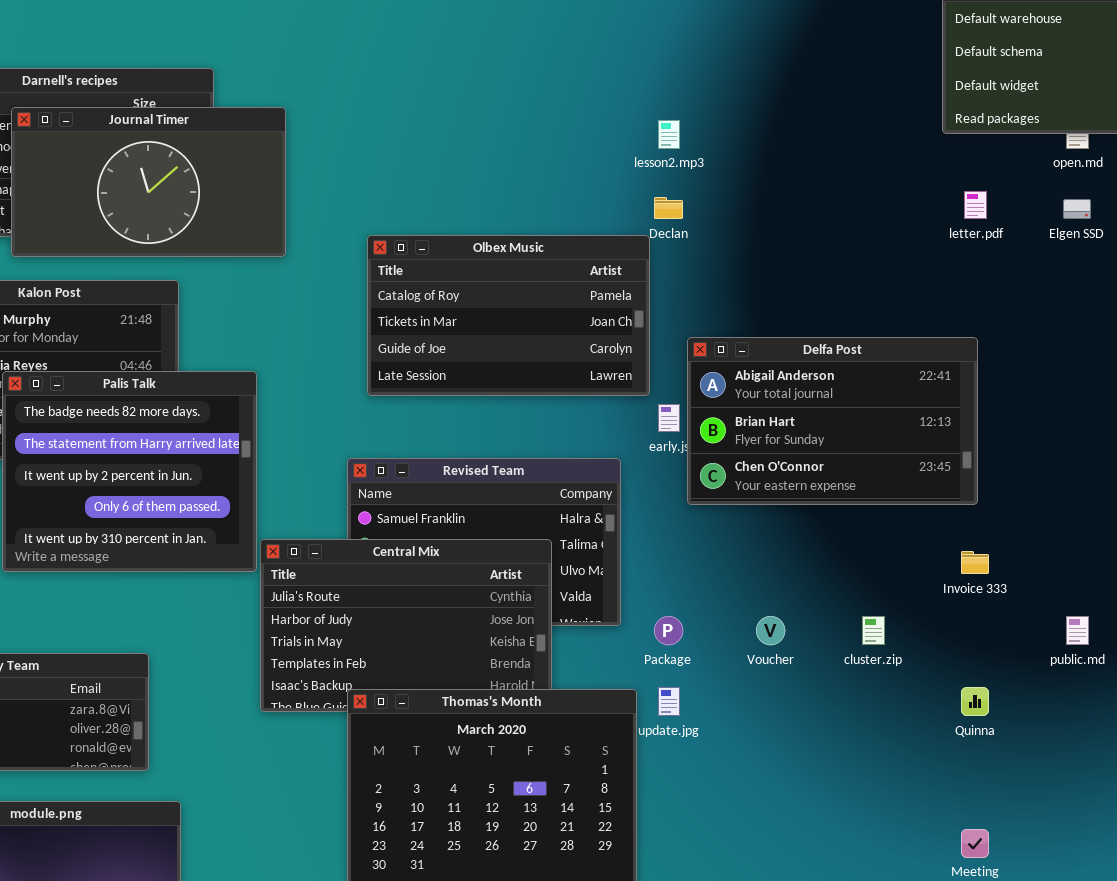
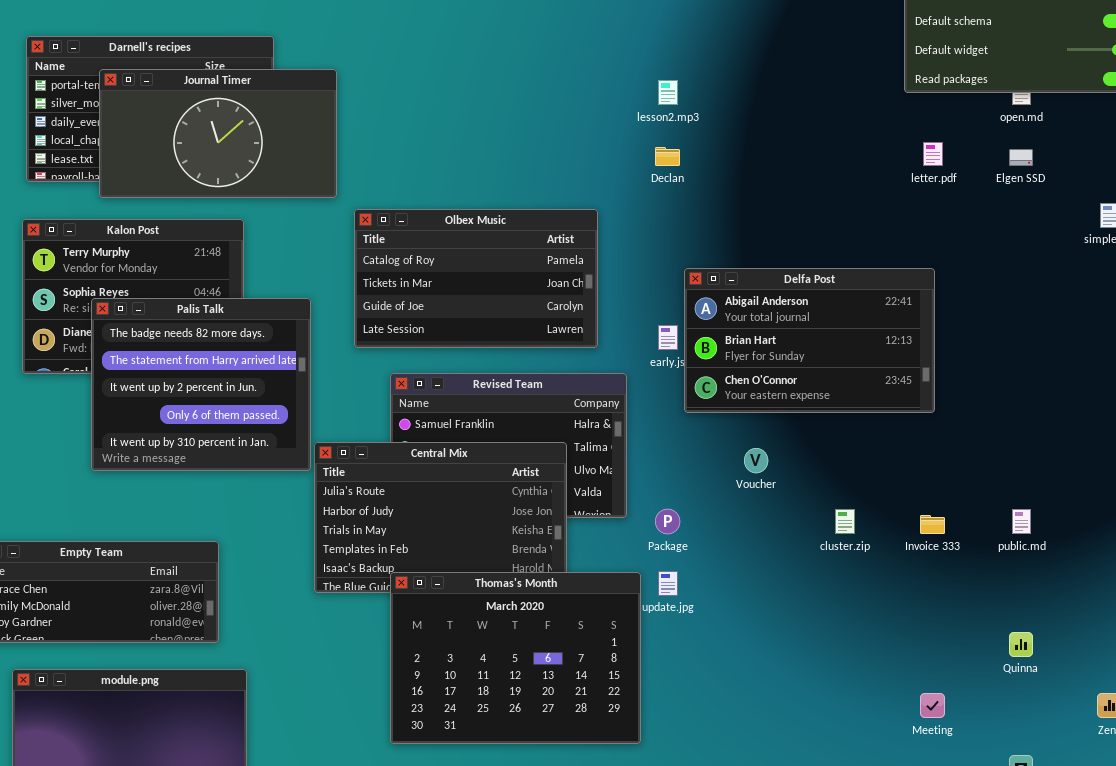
Olbex Music: [367,235,650,396] -> [354,209,598,348], moved
Invoice 333: [961,551,989,574] -> [920,515,945,534], moved
Voucher: [756,616,785,645] -> [744,448,768,473], moved
Quinna: [961,687,989,716] -> [1009,632,1033,657], moved

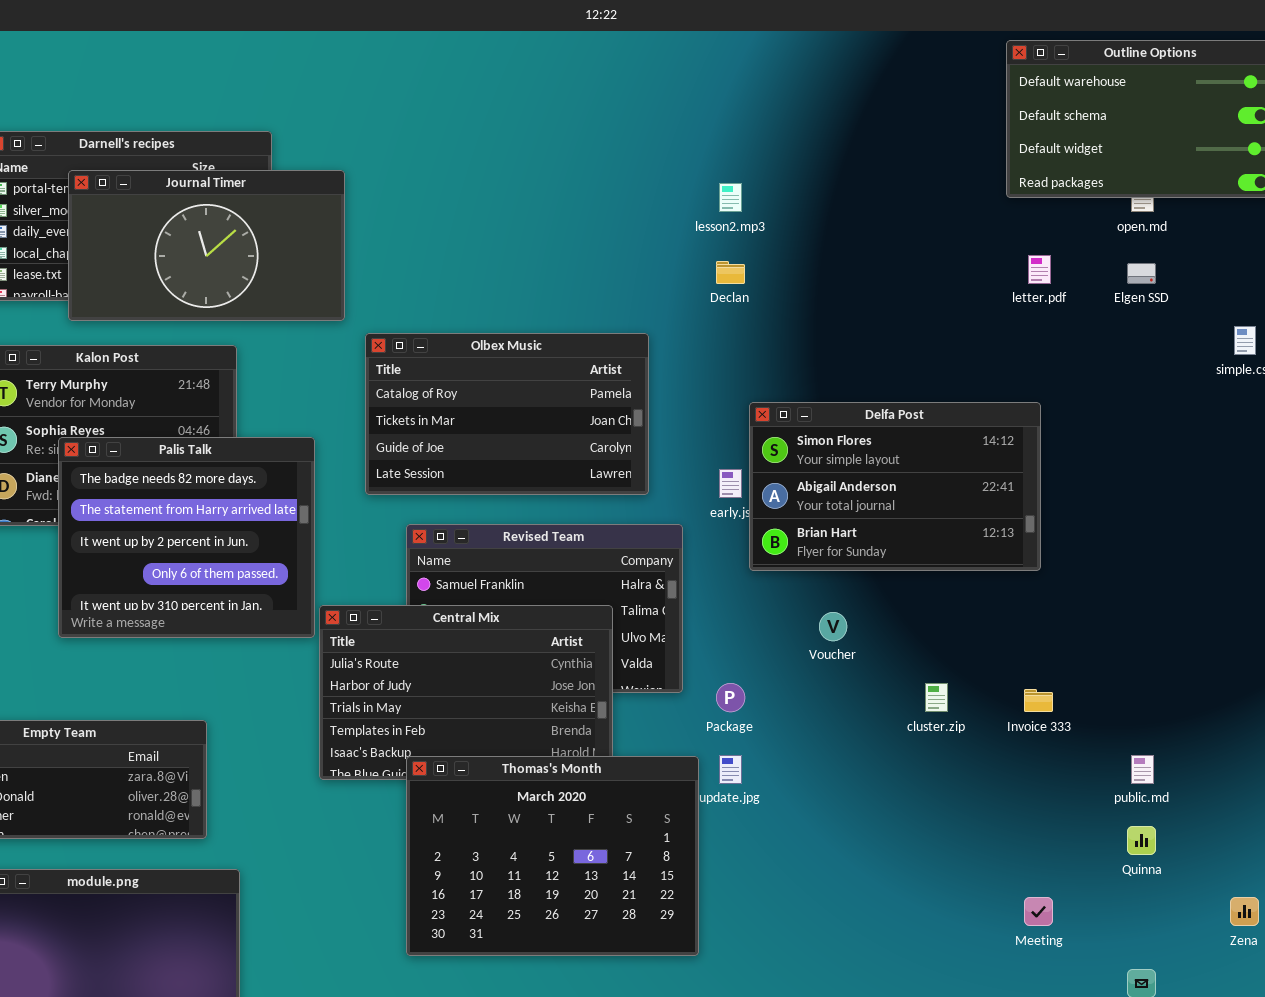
Delfa Post: [684,268,935,413] -> [749,402,1041,571], scrolled up 1 row
public.md: [1012,509,1031,534] -> [1131,755,1154,784], moved

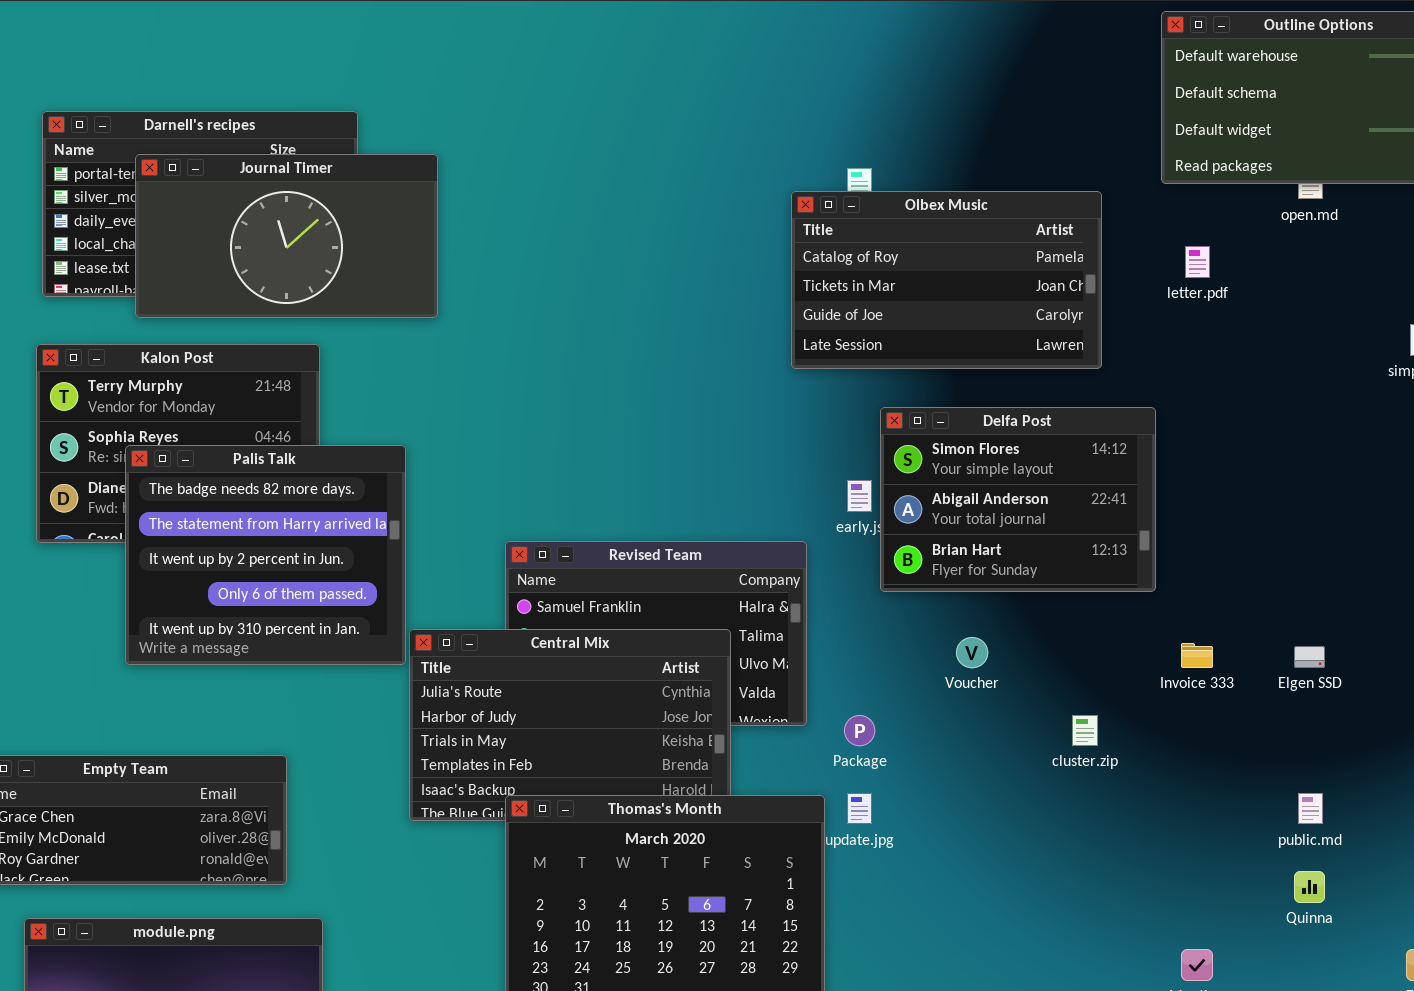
Elgen SSD: [1127,263,1156,284] -> [1294,646,1325,668], moved
Olbex Music: [365,333,649,495] -> [791,191,1102,369], moved
Delfa Post: [749,402,1041,571] -> [880,407,1156,592], resized
Invoice 333: [1024,689,1053,712] -> [1181,643,1213,668], moved

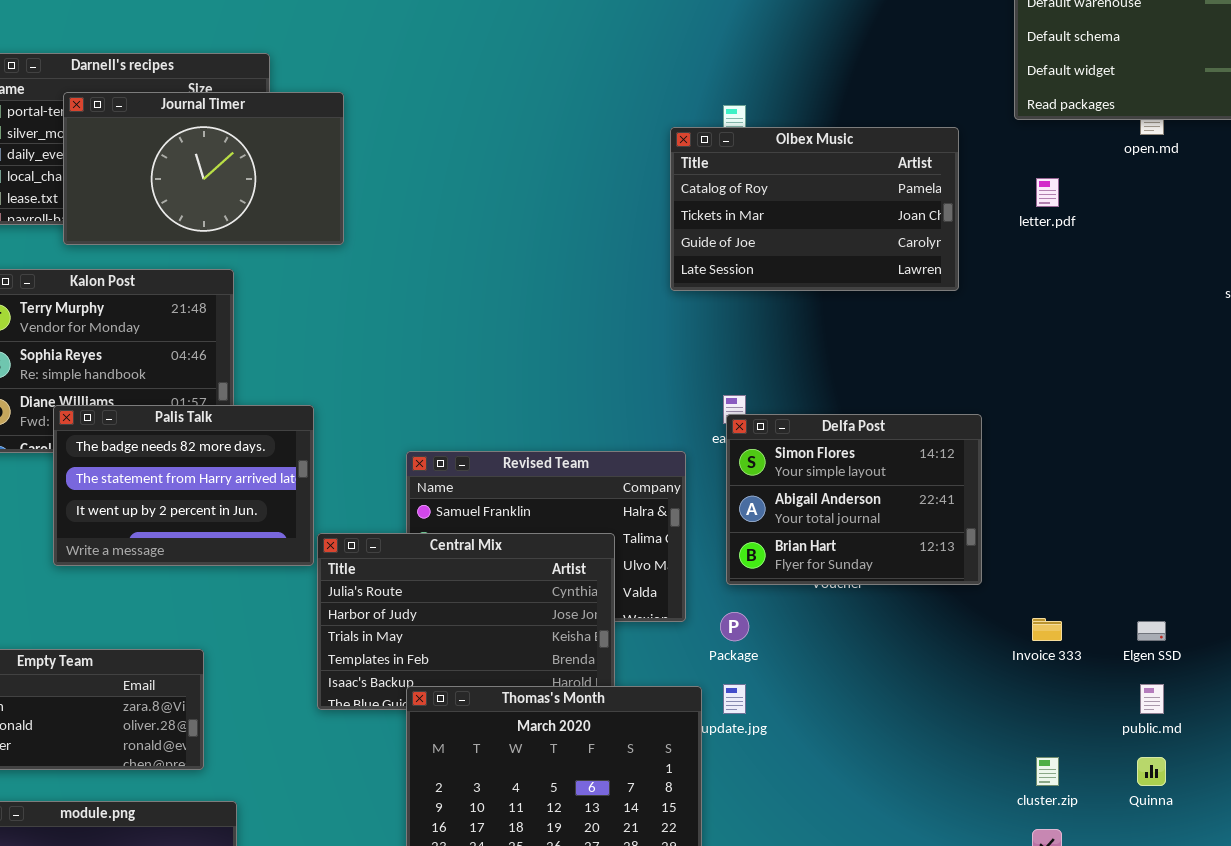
Delfa Post: [880,407,1156,592] -> [726,414,982,585], moved
Palis Talk: [125,445,406,665] -> [53,405,314,566], resized
Invoice 333: [1181,643,1213,668] -> [1032,618,1062,641], moved
Elgen SSD: [1294,646,1325,668] -> [1137,621,1166,641], moved
cluster.zip: [1072,715,1098,746] -> [1036,757,1059,786], moved

